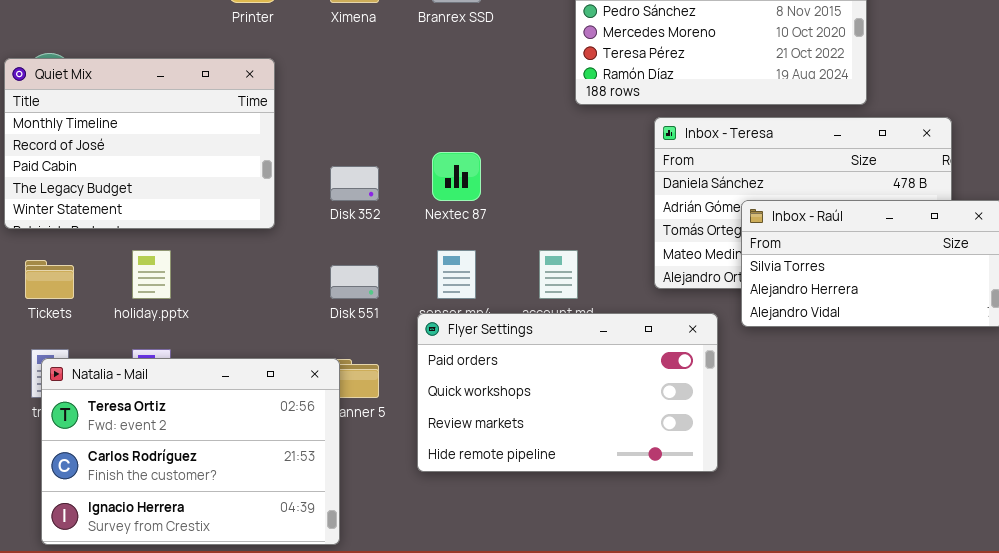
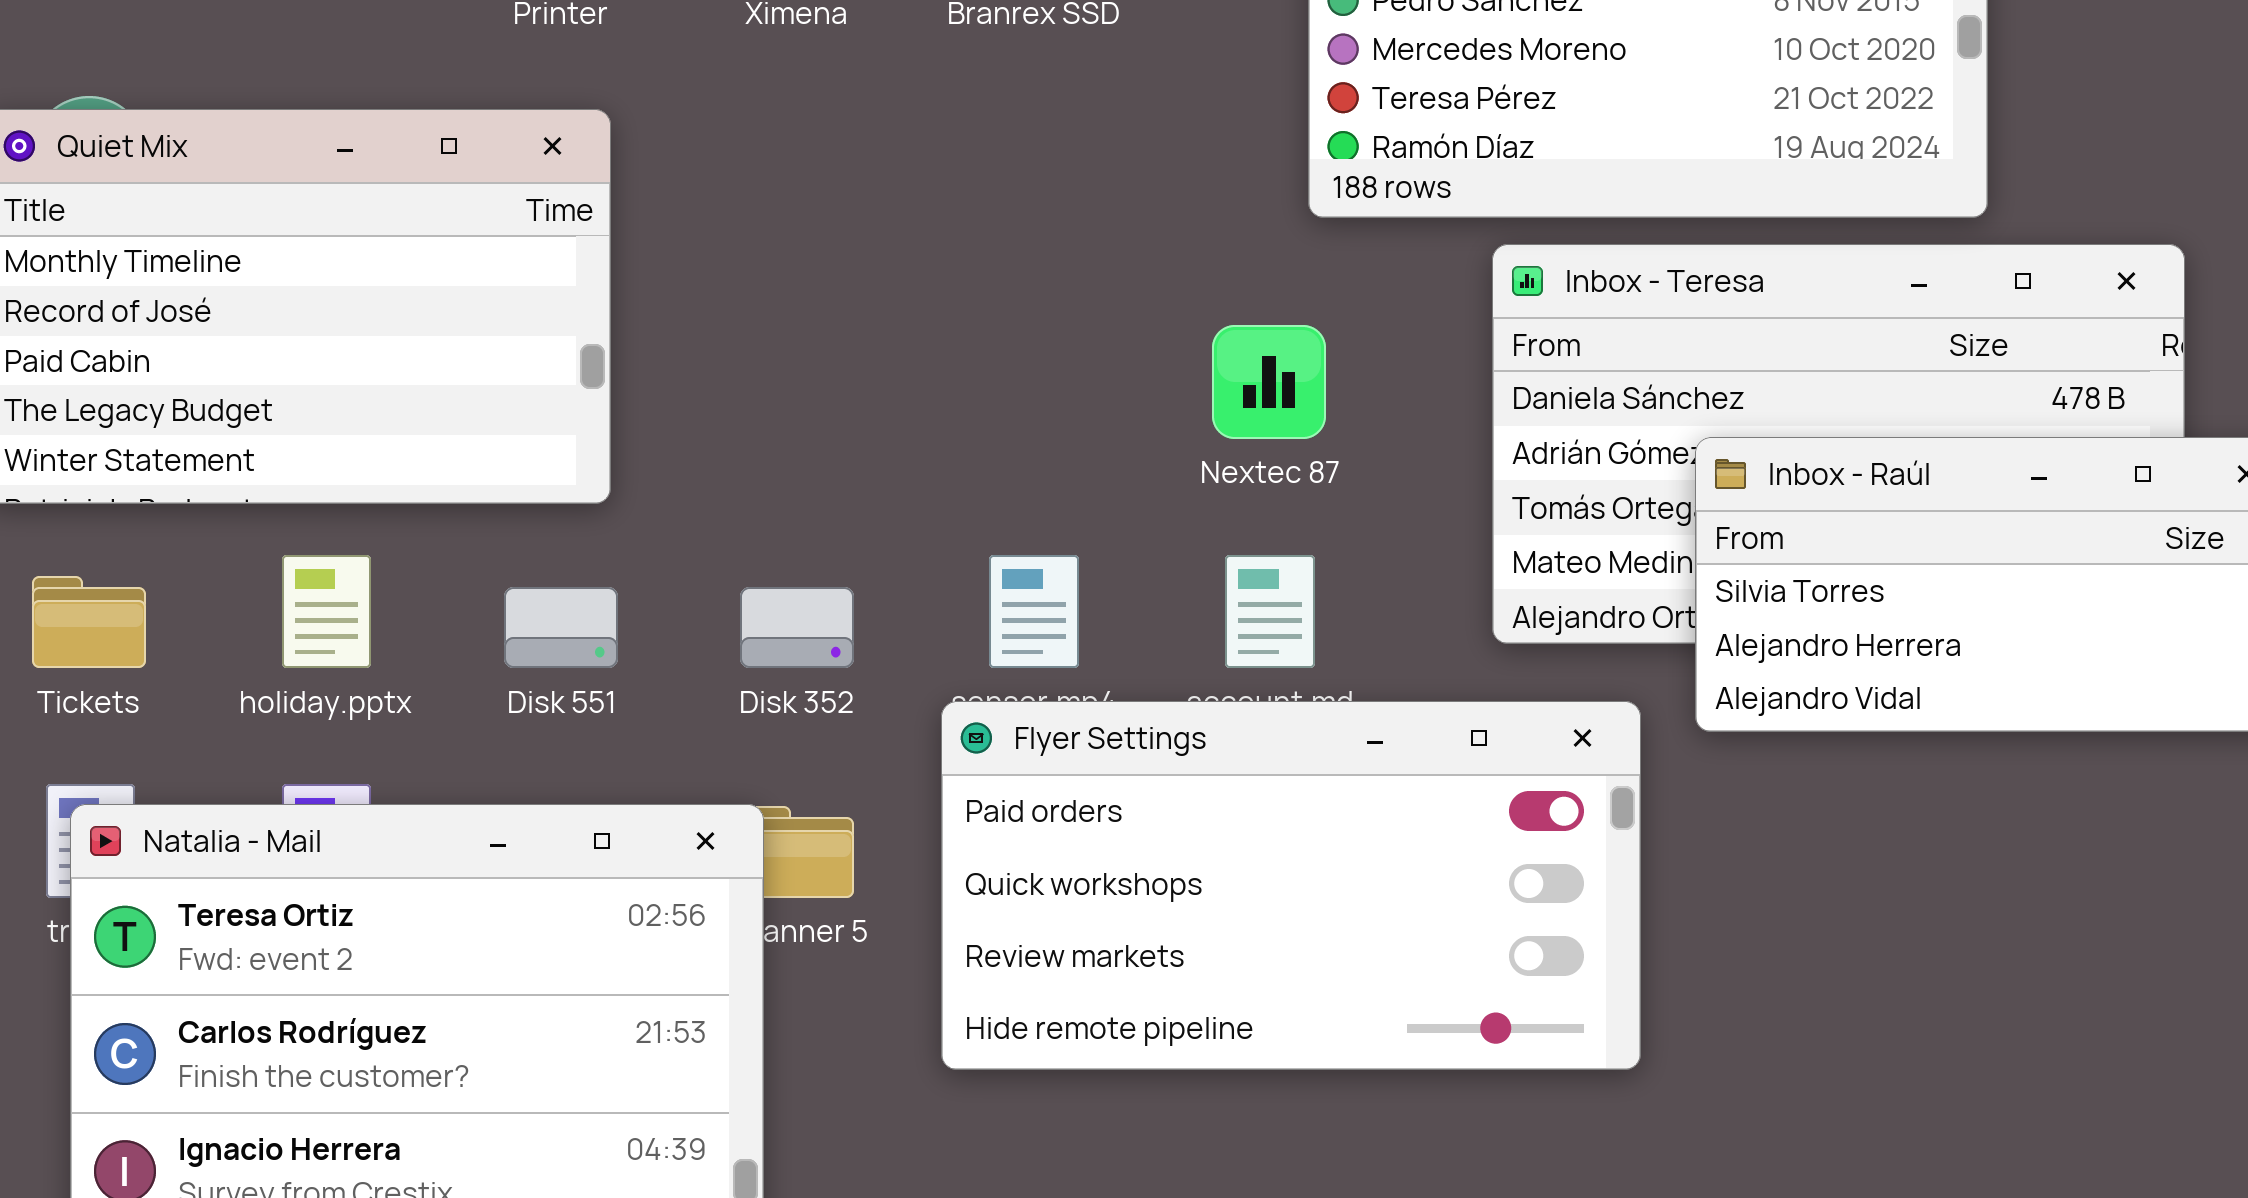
Nextec 87: [432,152,481,201] -> [1212,325,1326,439], moved
Disk 352: [330,166,379,201] -> [740,587,854,668], moved
Disk 551: [330,265,379,299] -> [504,587,618,668], moved

